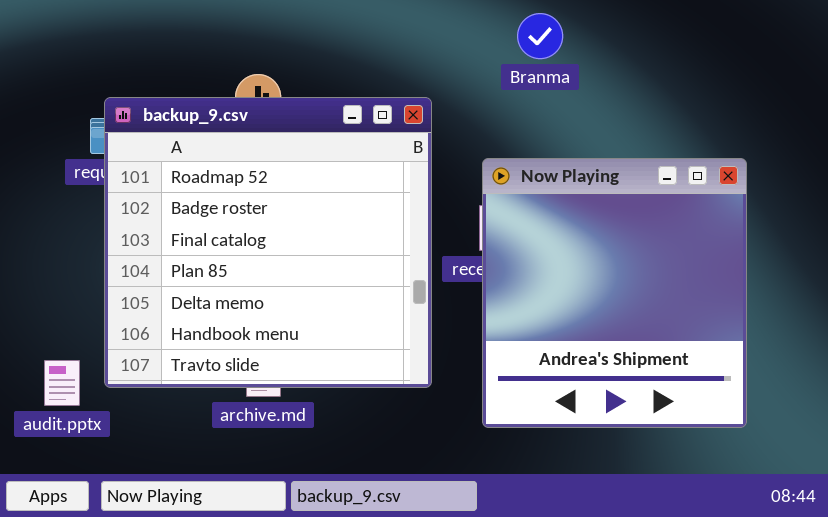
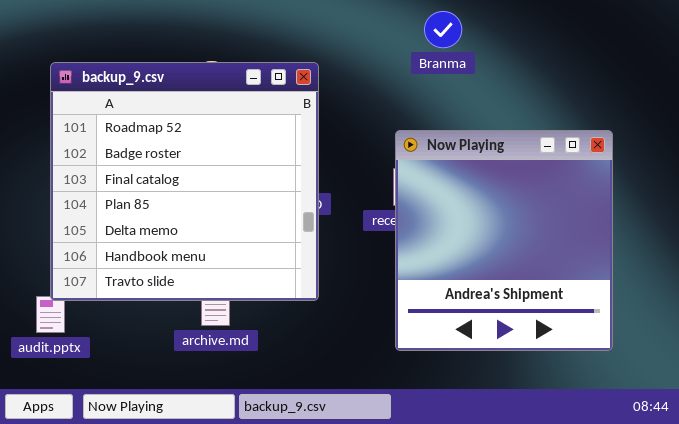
backup_9.csv: [104,97,432,388] -> [50,62,319,301], moved

